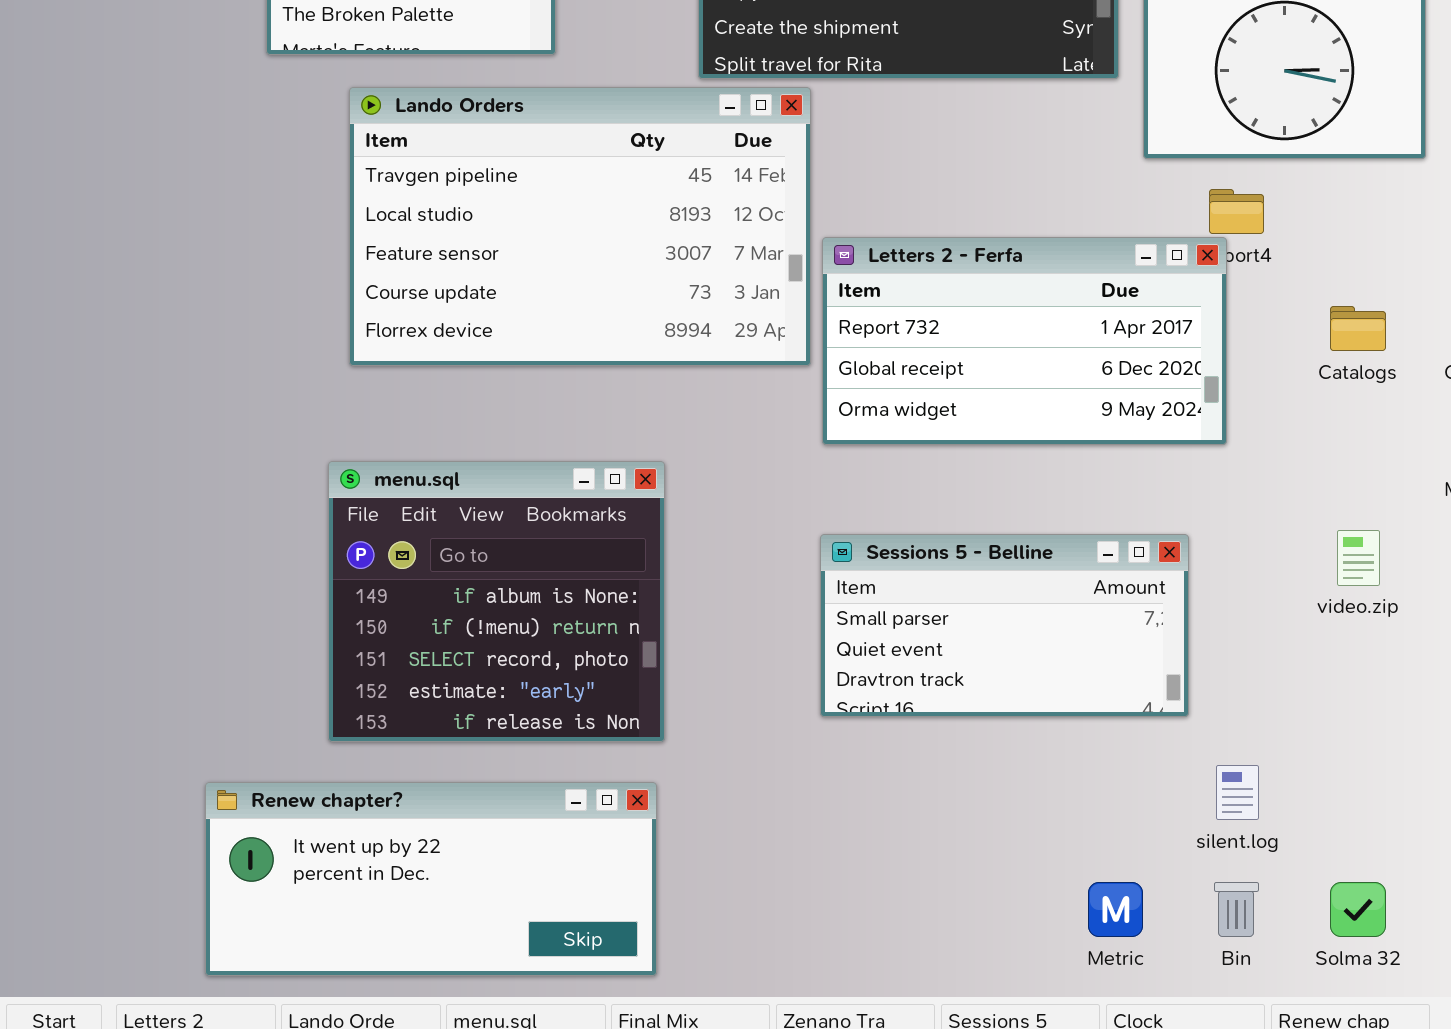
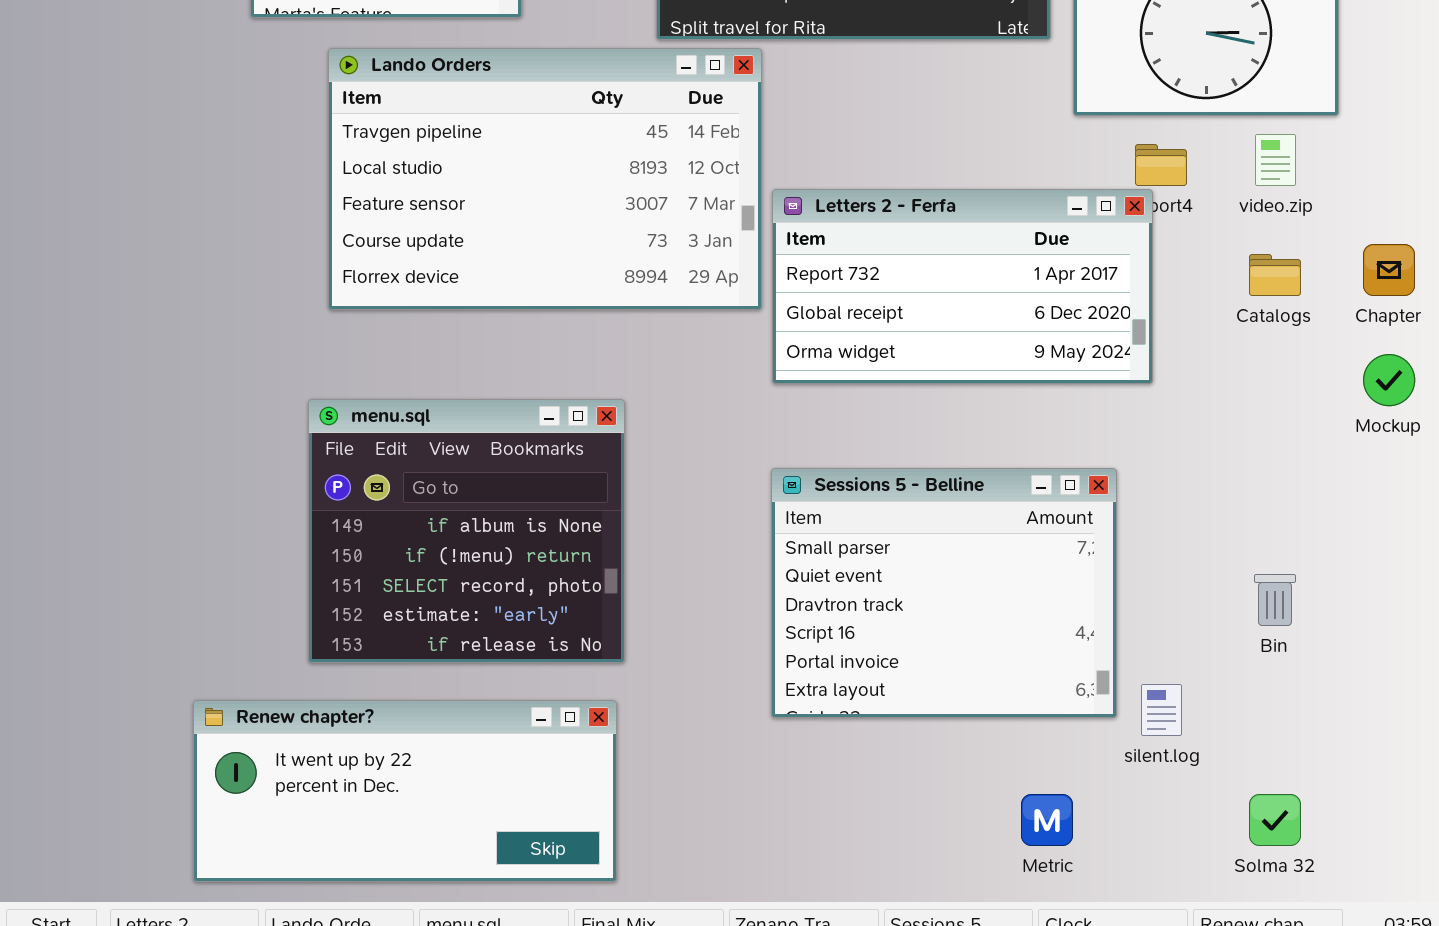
video.zip: [1337,530,1380,586] -> [1255,134,1296,186], moved
Sessions 5 - Belline: [820,534,1189,717] -> [771,468,1117,718], resized
Bin: [1214,882,1259,937] -> [1254,574,1296,626], moved

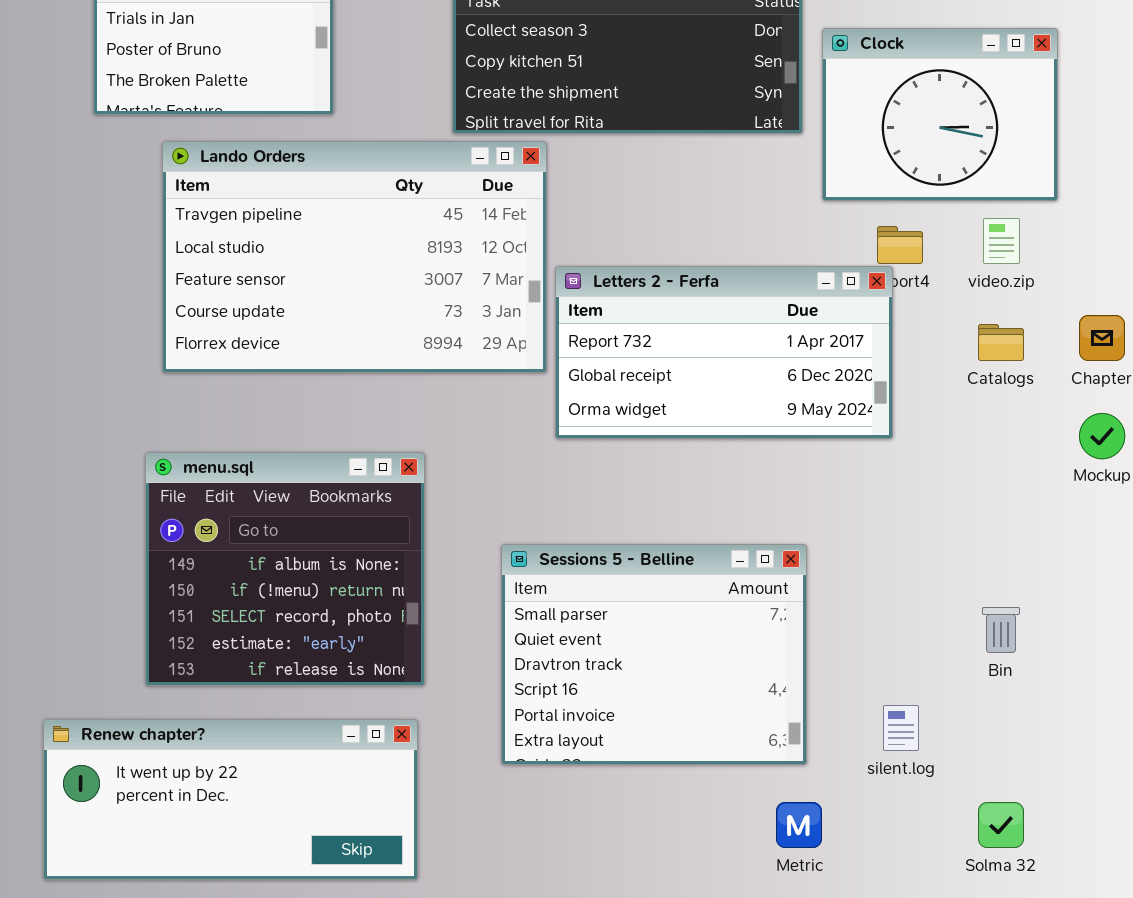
Sessions 5 - Belline: [771,468,1117,718] -> [501,544,807,765], moved

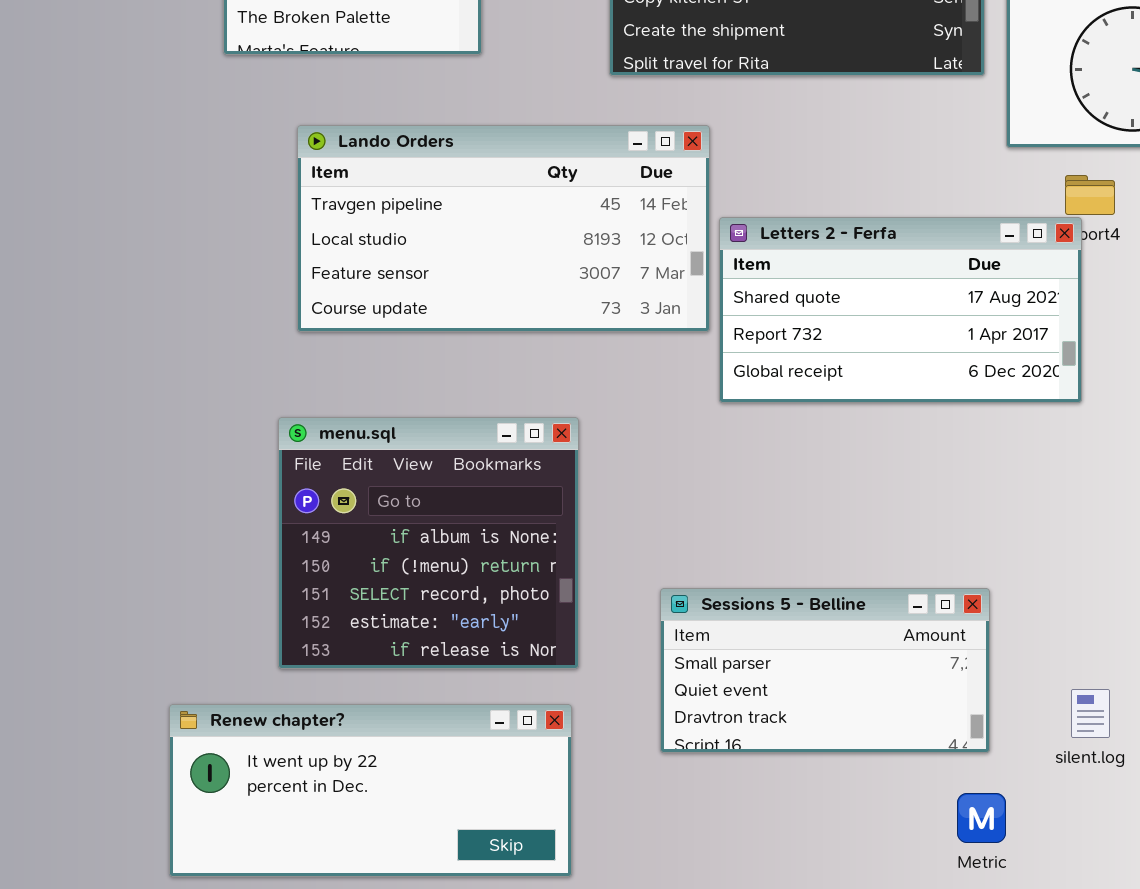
Lando Orders: [162,141,547,373] -> [297,125,710,332], resized
Letters 2 - Ferfa: [555,266,893,439] -> [719,217,1082,403], scrolled up 1 row
Sessions 5 - Belline: [501,544,807,765] -> [660,588,990,753], resized

